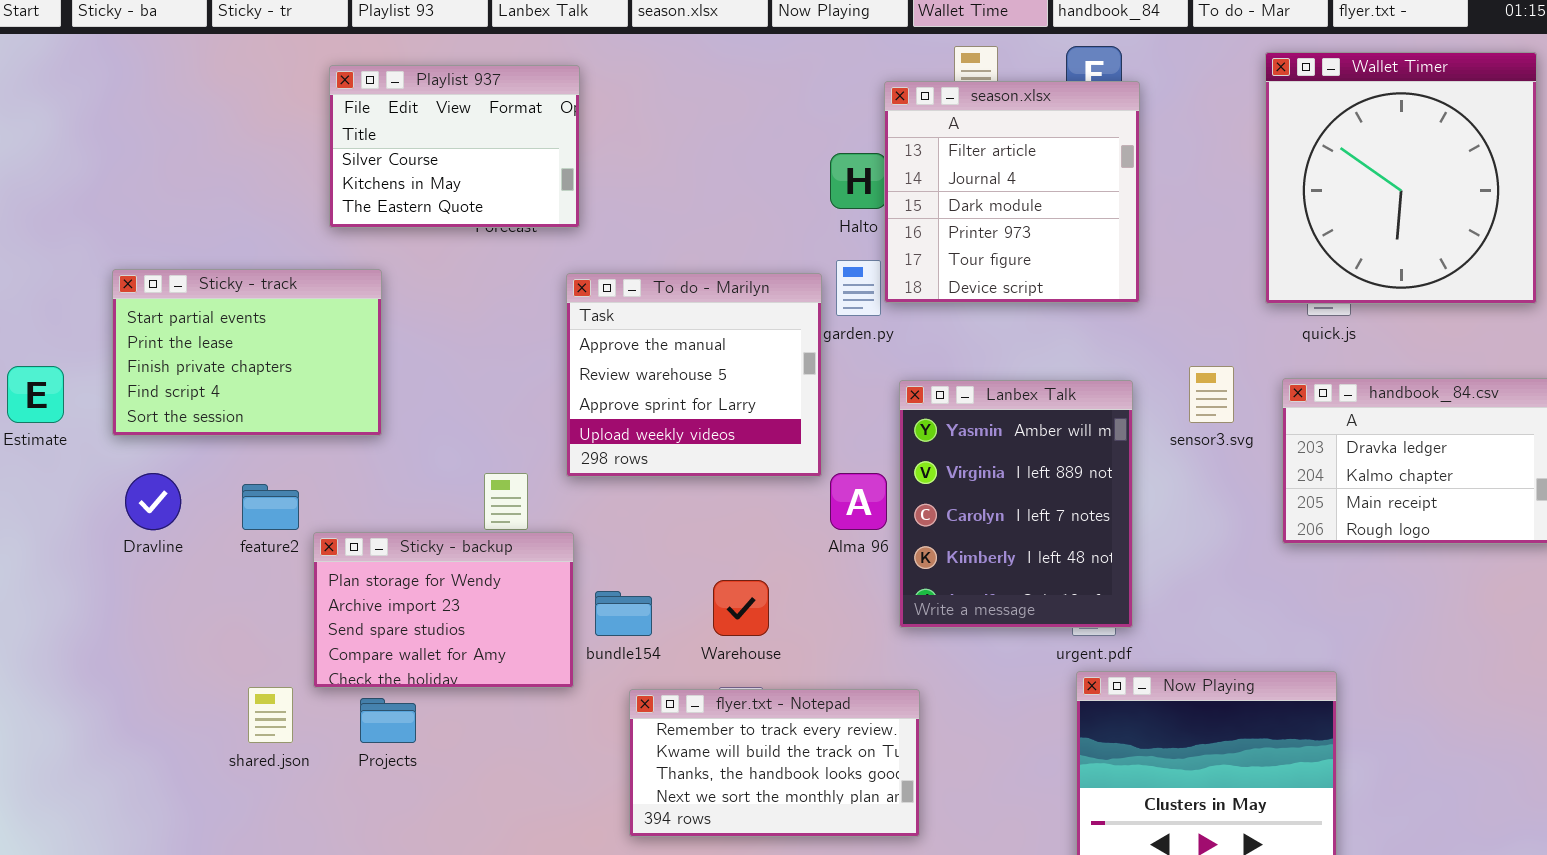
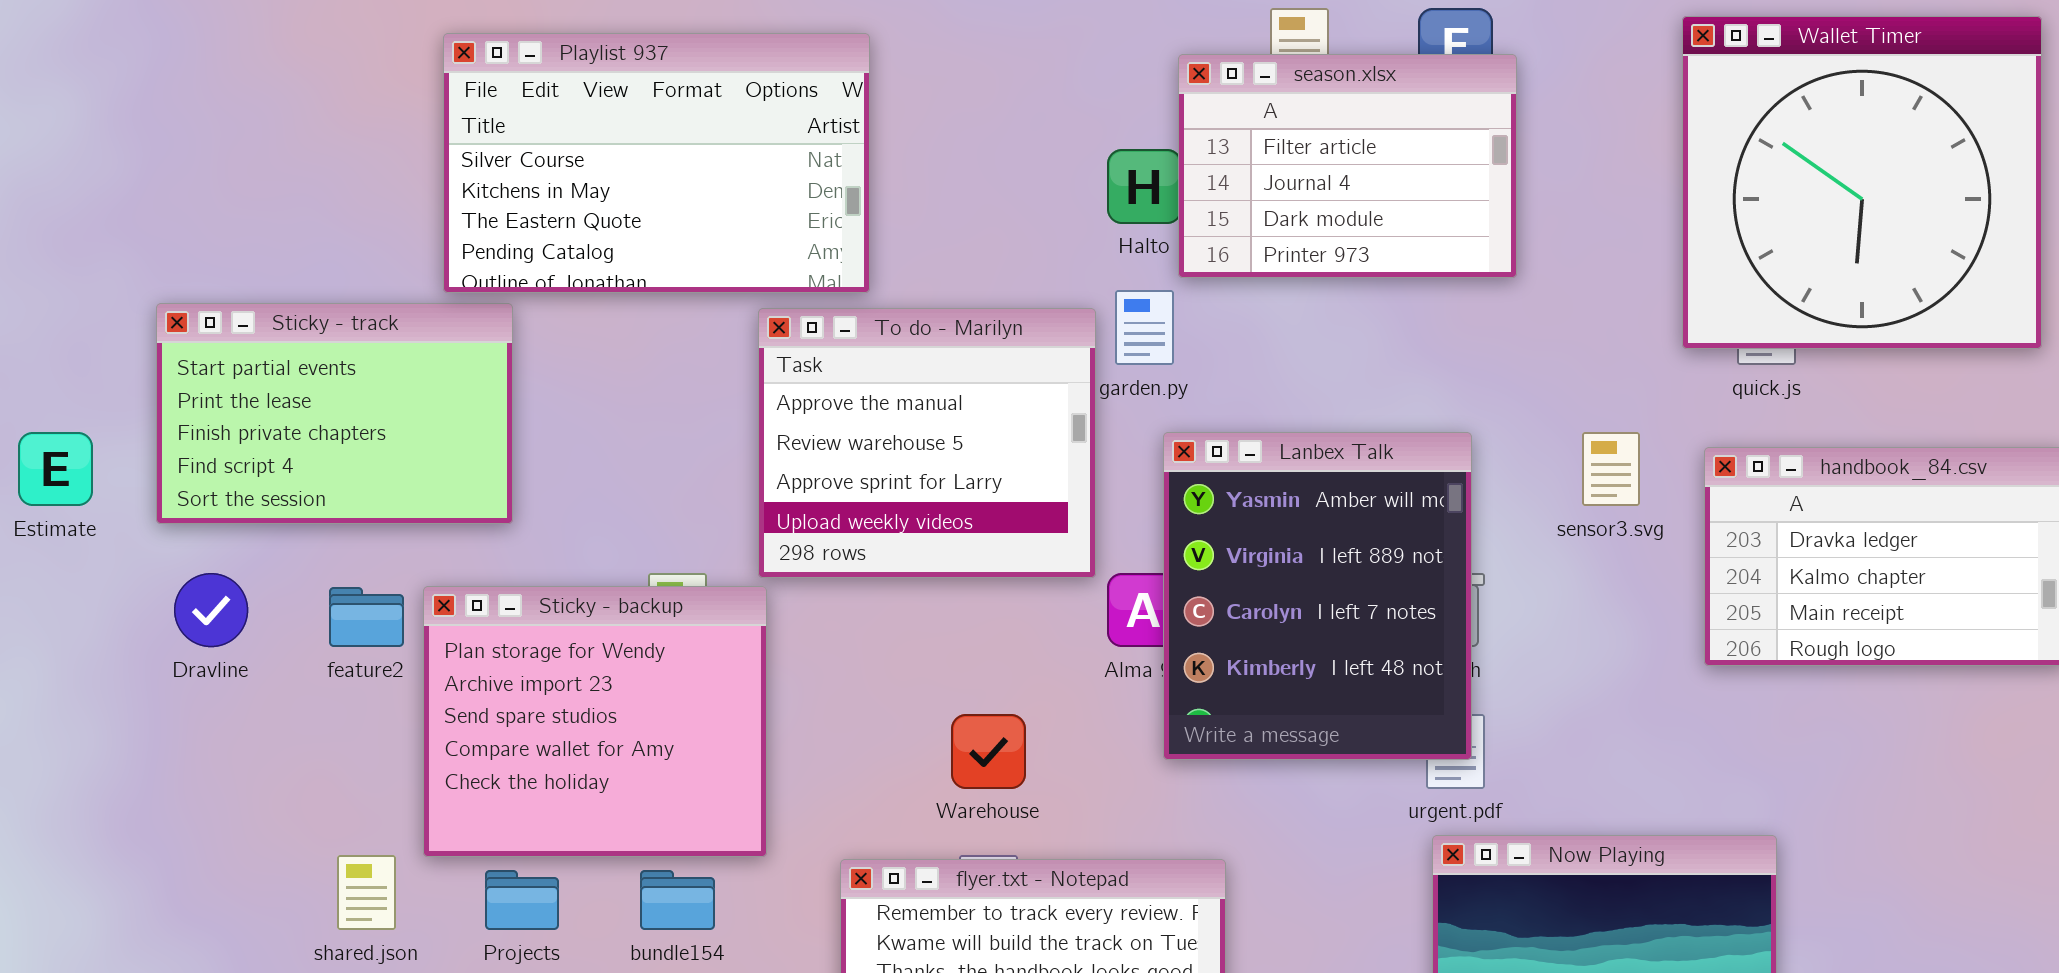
Playlist 937: [329,65,580,228] -> [443,33,870,293], resized
season.xlsx: [884,81,1140,303] -> [1178,54,1517,278], resized
Lanbex Talk: [899,380,1133,628] -> [1163,432,1472,760], moved
Sticky - backup: [313,532,574,688] -> [423,586,767,857], resized
bundle154: [595,591,652,636] -> [640,870,715,930], moved

